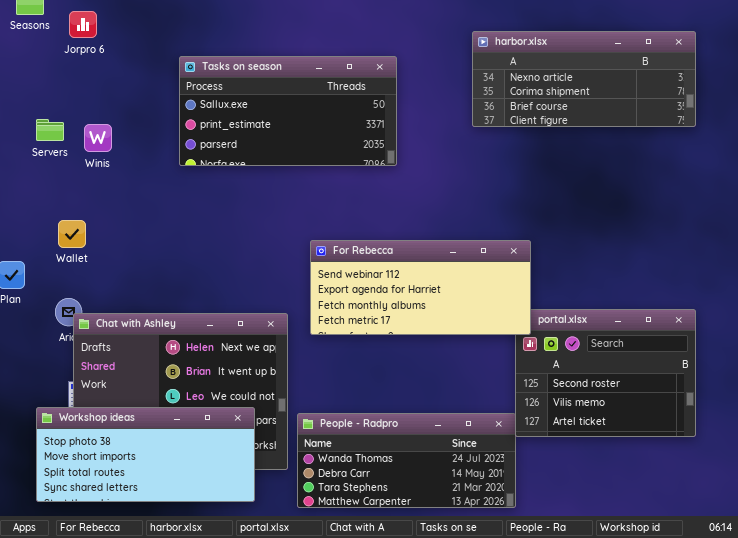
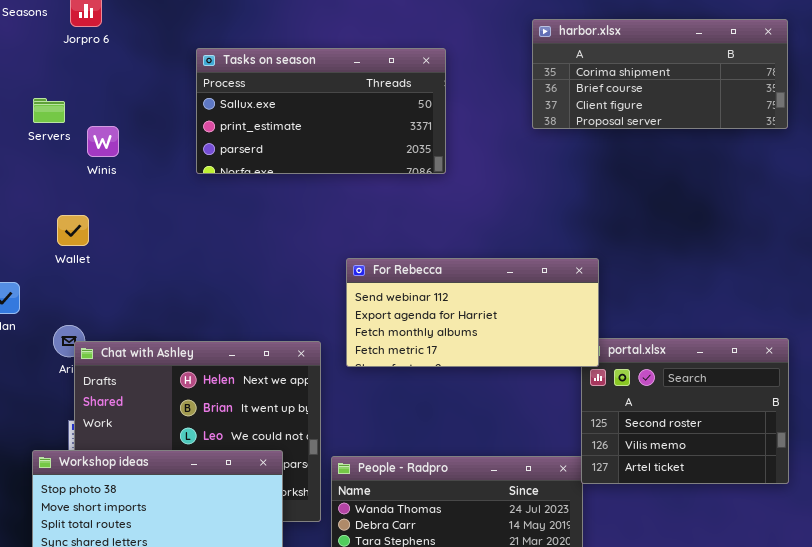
harbor.xlsx: [472,31,696,127] -> [532,19,788,129], scrolled down 1 row
Servers: [36,119,64,141] -> [33,98,65,123], moved
Wallet: [58,220,86,248] -> [57,215,89,246], moved

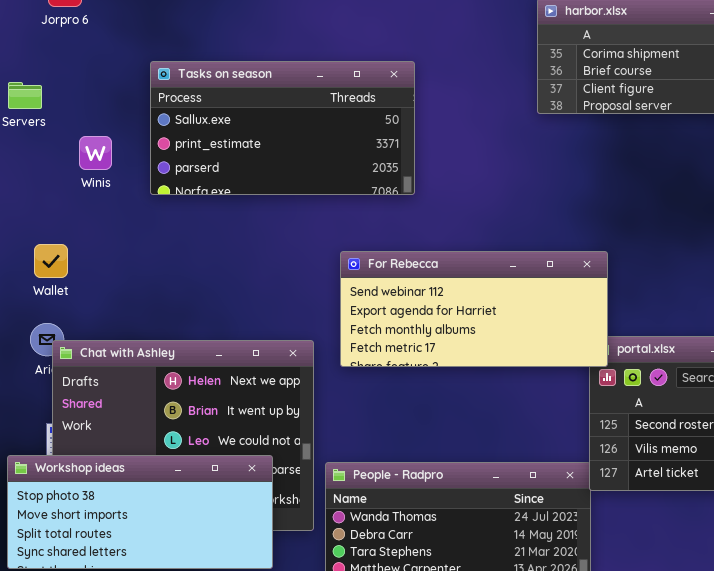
Tasks on season: [196,48,446,174] -> [150,61,415,195], moved
Winis: [87,126,119,157] -> [79,136,112,170], moved
Wallet: [57,215,89,246] -> [34,244,68,278], moved

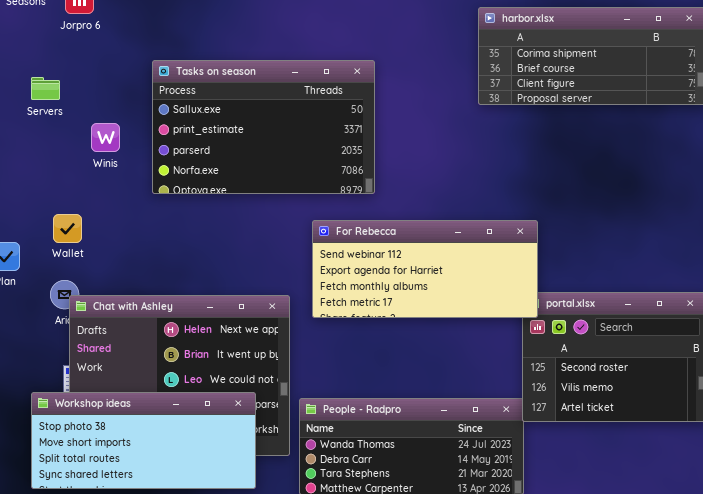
Tasks on season: [150,61,415,195] -> [152,60,375,194], resized

